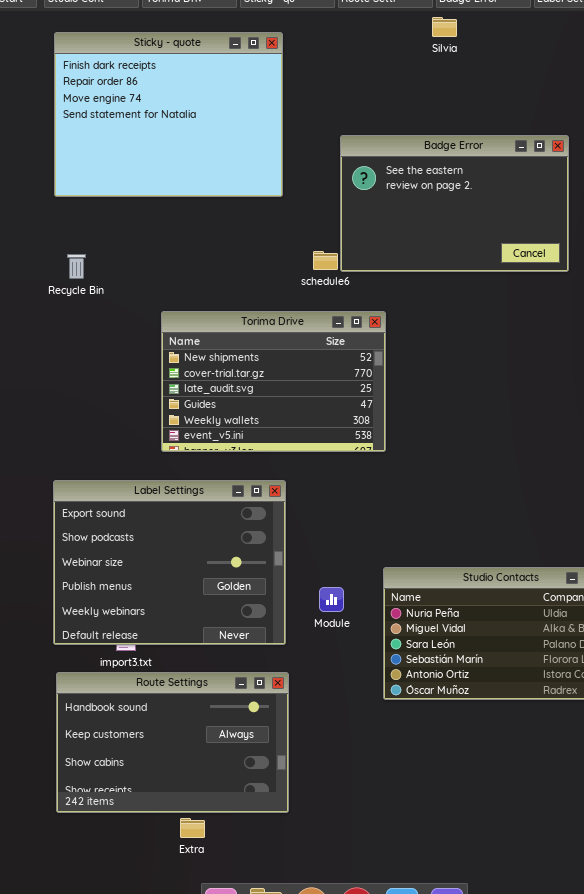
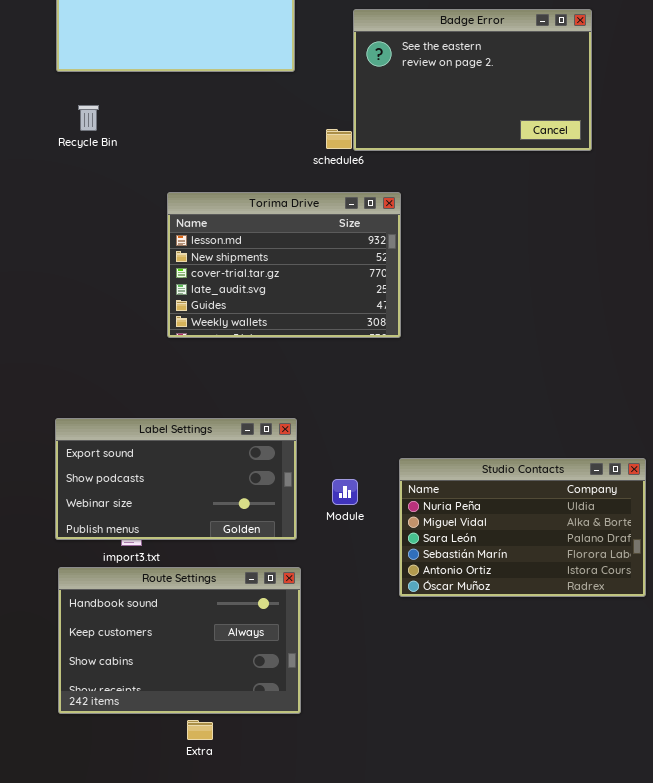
Recycle Bin: [67,254,86,279] -> [78,105,99,131], moved
Torima Drive: [161,311,386,452] -> [167,192,401,338], scrolled up 1 row
Label Settings: [53,480,286,645] -> [55,418,297,540], resized

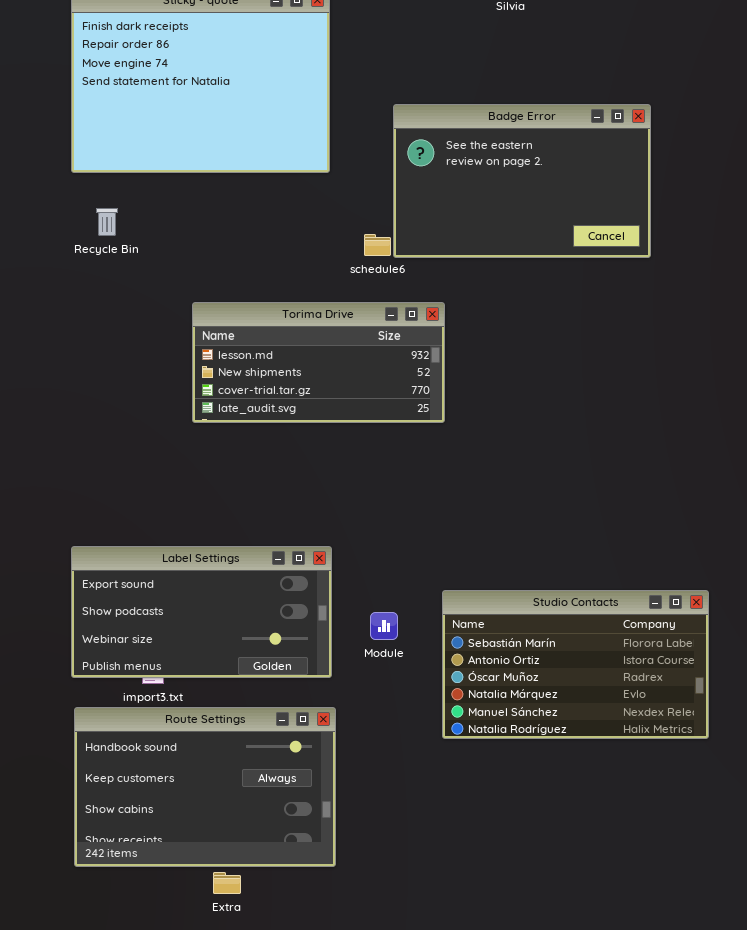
Torima Drive: [167,192,401,338] -> [192,302,445,423], resized
Studio Contacts: [399,458,646,597] -> [442,590,709,739], scrolled down 3 rows

